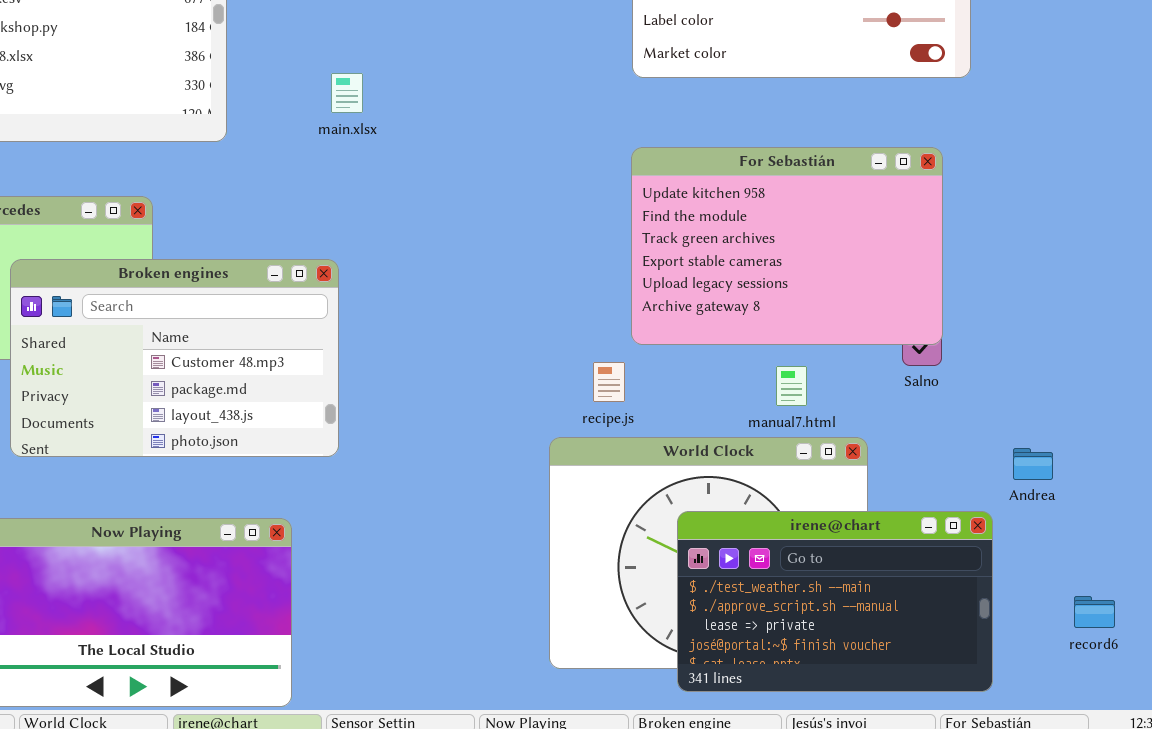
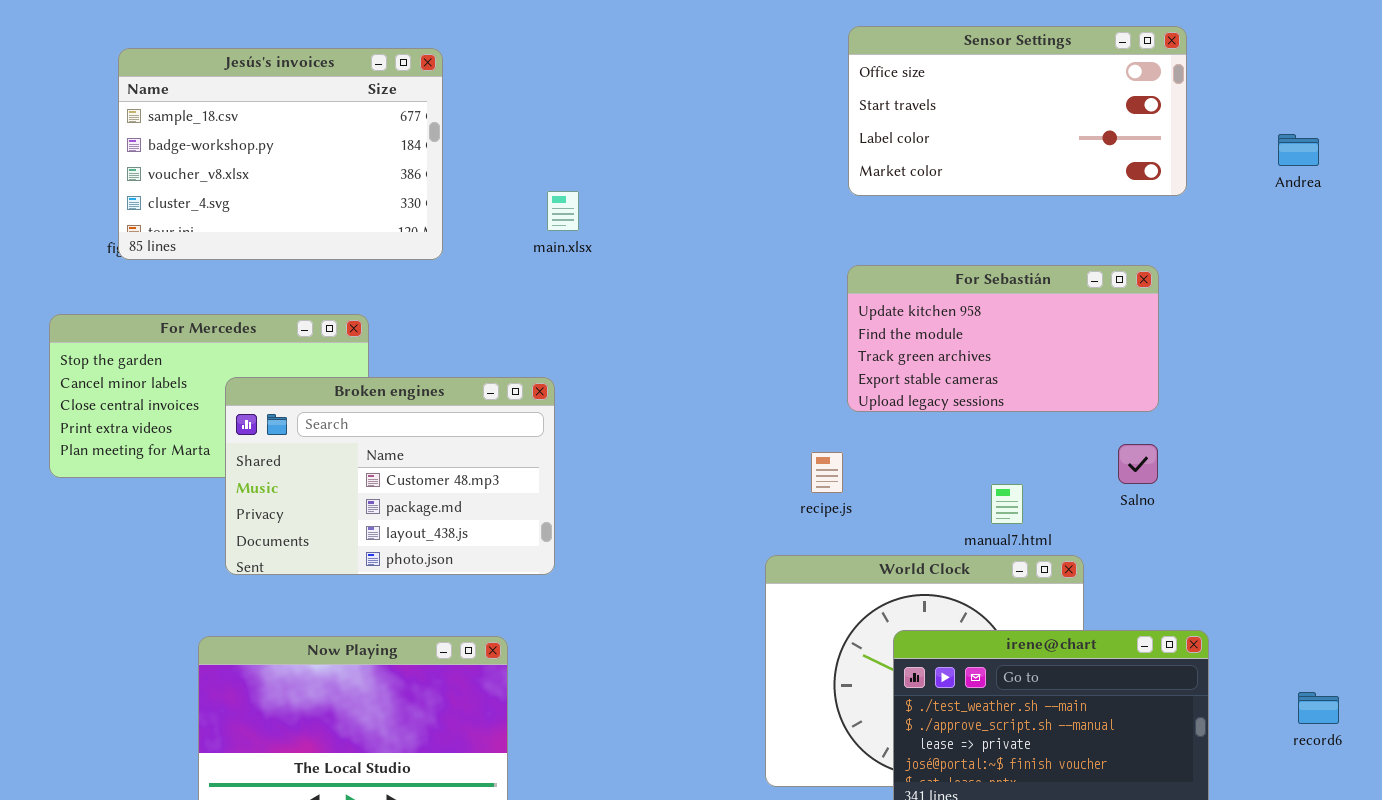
For Sebastián: [631,147,943,345] -> [847,265,1159,412], resized
recipe.js: [593,362,625,402] -> [811,452,843,493], moved
Andrea: [1013,448,1053,480] -> [1278,134,1319,166], moved
record6: [1074,596,1115,628] -> [1298,692,1339,724], moved

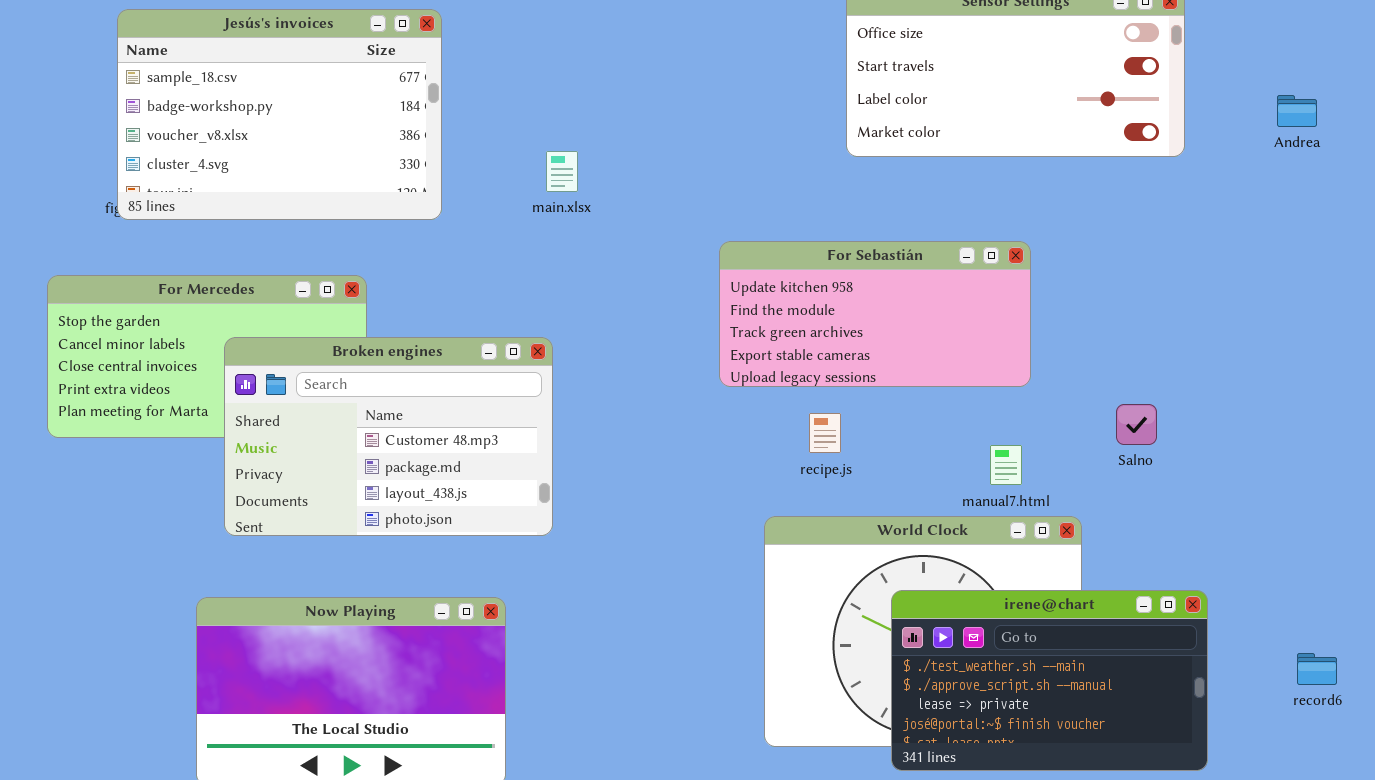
For Sebastián: [847,265,1159,412] -> [719,241,1031,387], moved

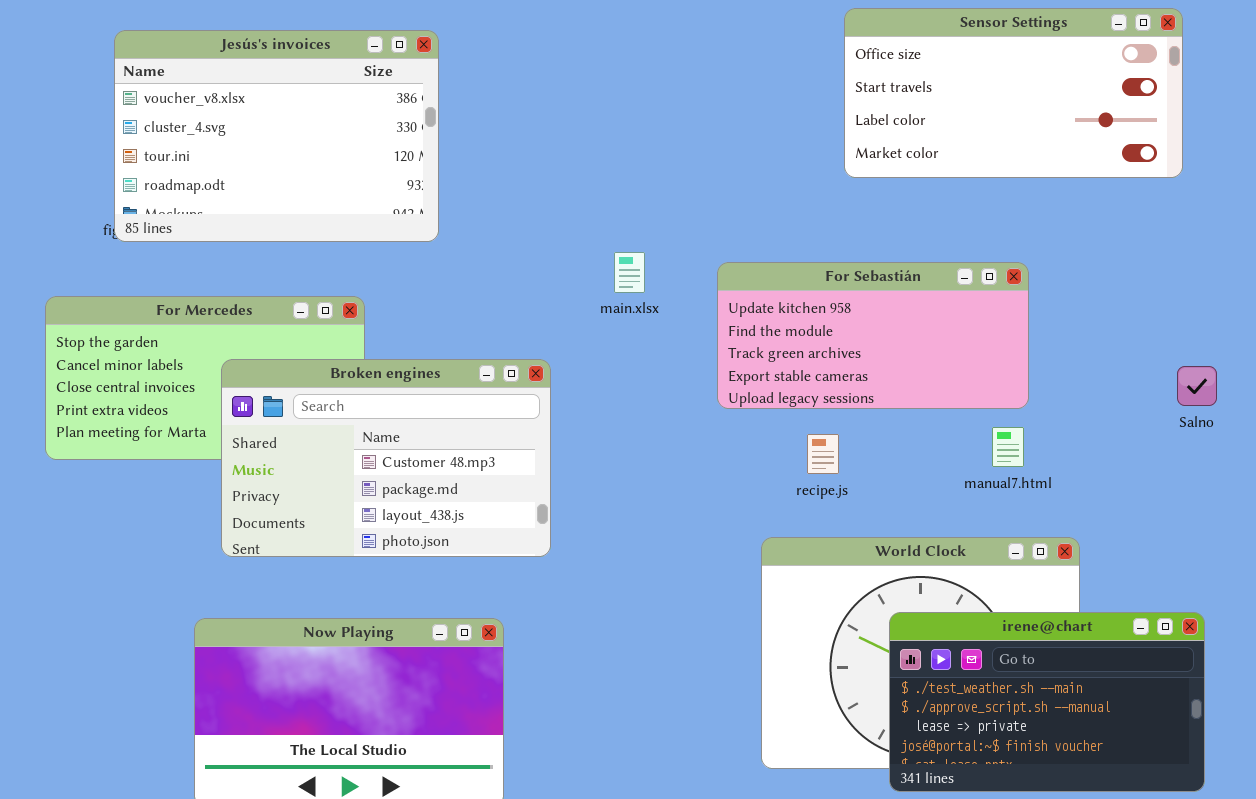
Jesús's invoices: [117,9,442,220] -> [114,30,439,242], scrolled down 2 rows
main.xlsx: [546,151,578,192] -> [614,252,645,293], moved
Salno: [1116,404,1157,445] -> [1177,366,1217,406], moved
manual7.html: [990,445,1022,485] -> [992,427,1024,467], moved

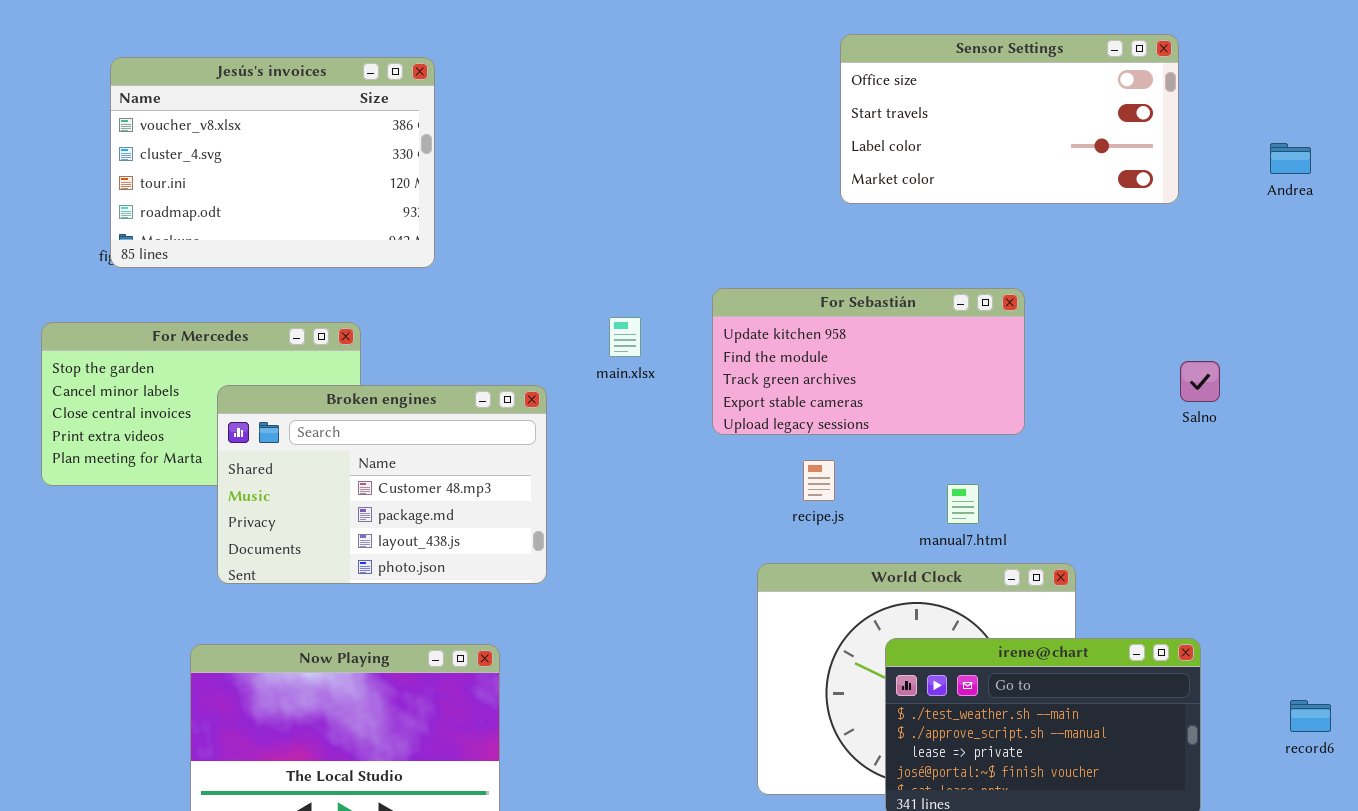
main.xlsx: [614,252,645,293] -> [609,317,641,357], moved
Salno: [1177,366,1217,406] -> [1180,361,1220,402], moved
manual7.html: [992,427,1024,467] -> [947,484,979,524], moved

